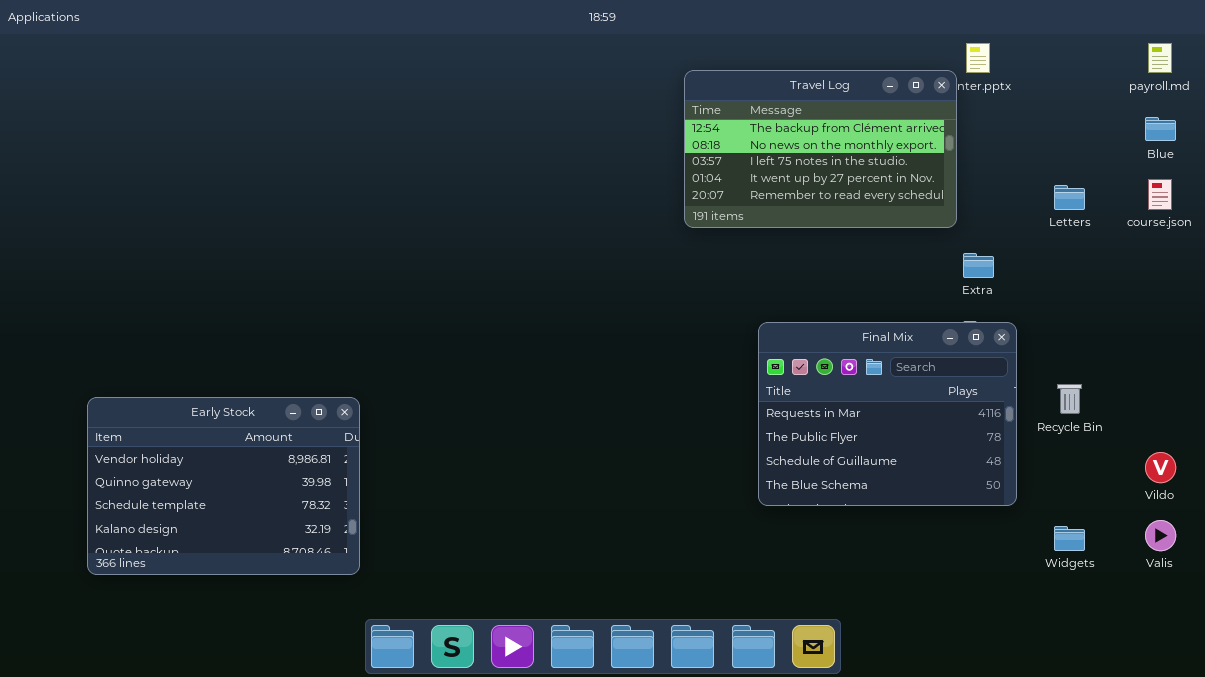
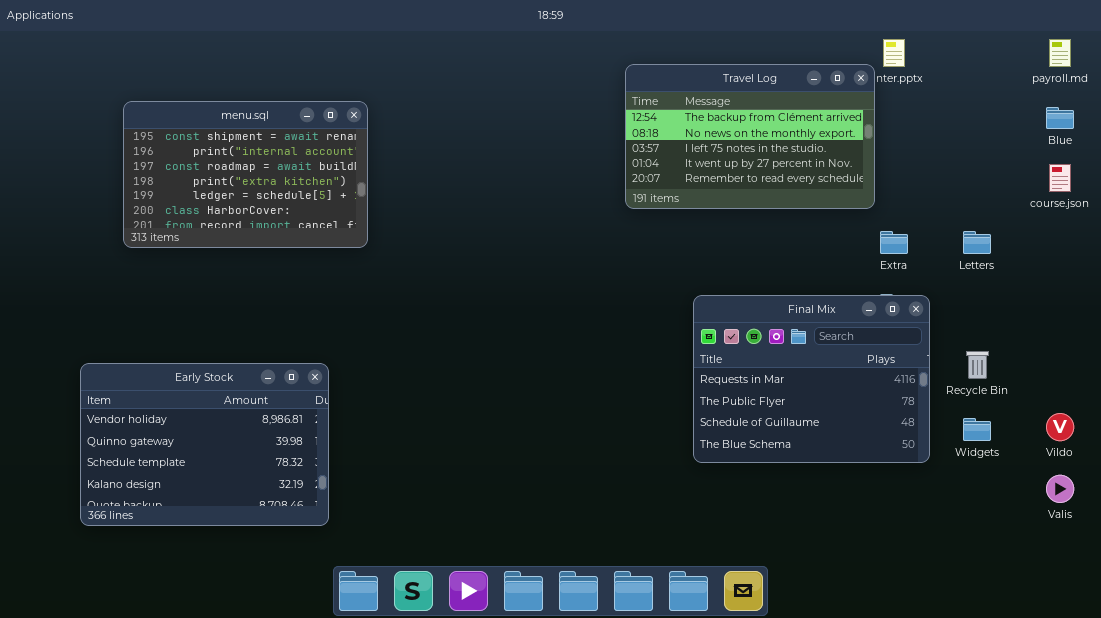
menu.sql: none -> [123,101,368,248], opened
Letters: [1054,185,1085,210] -> [963,231,991,254], moved
Widgets: [1054,526,1085,551] -> [963,418,991,441], moved

